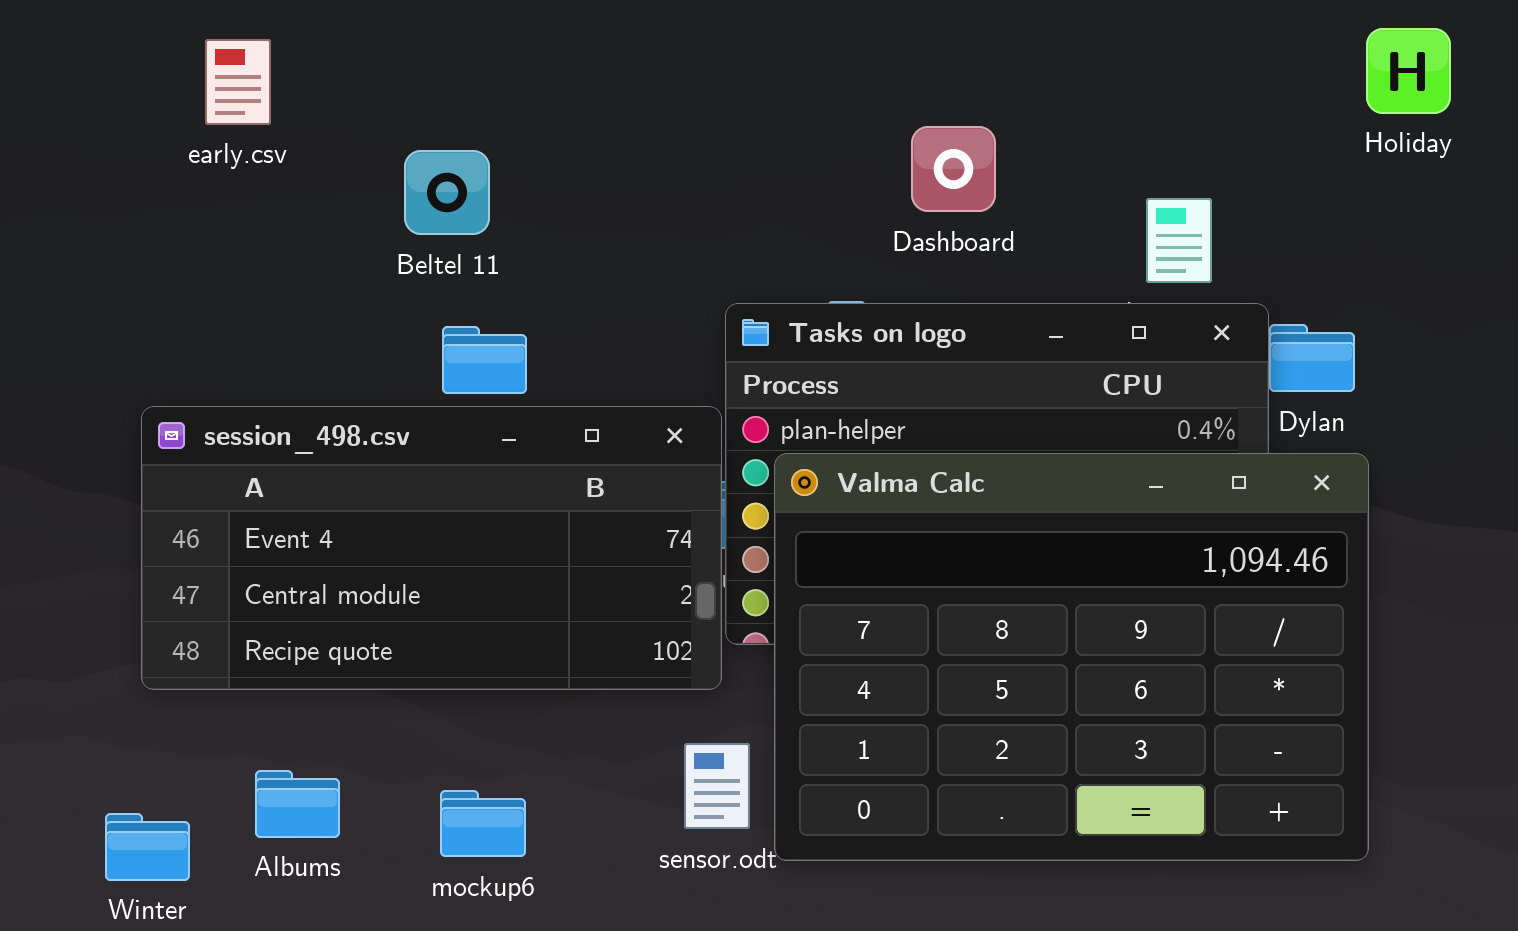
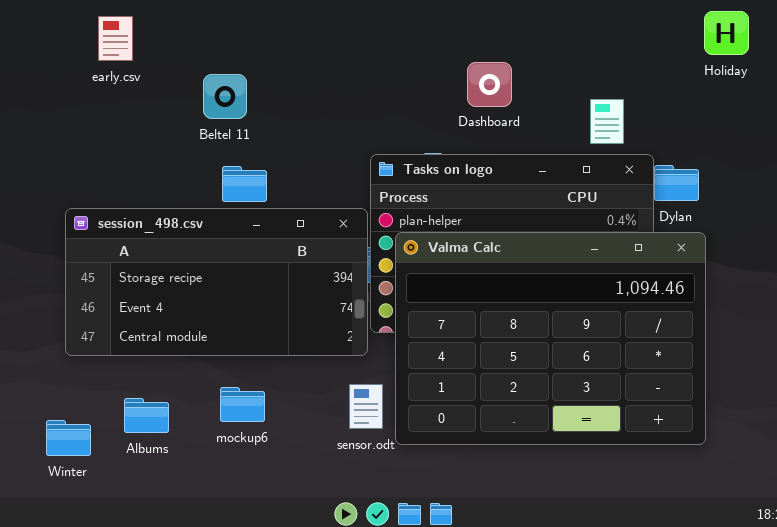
session_498.csv: [141,406,722,690] -> [65,208,368,356], scrolled up 1 row
mockup6: [440,790,526,857] -> [220,387,265,422], moved

